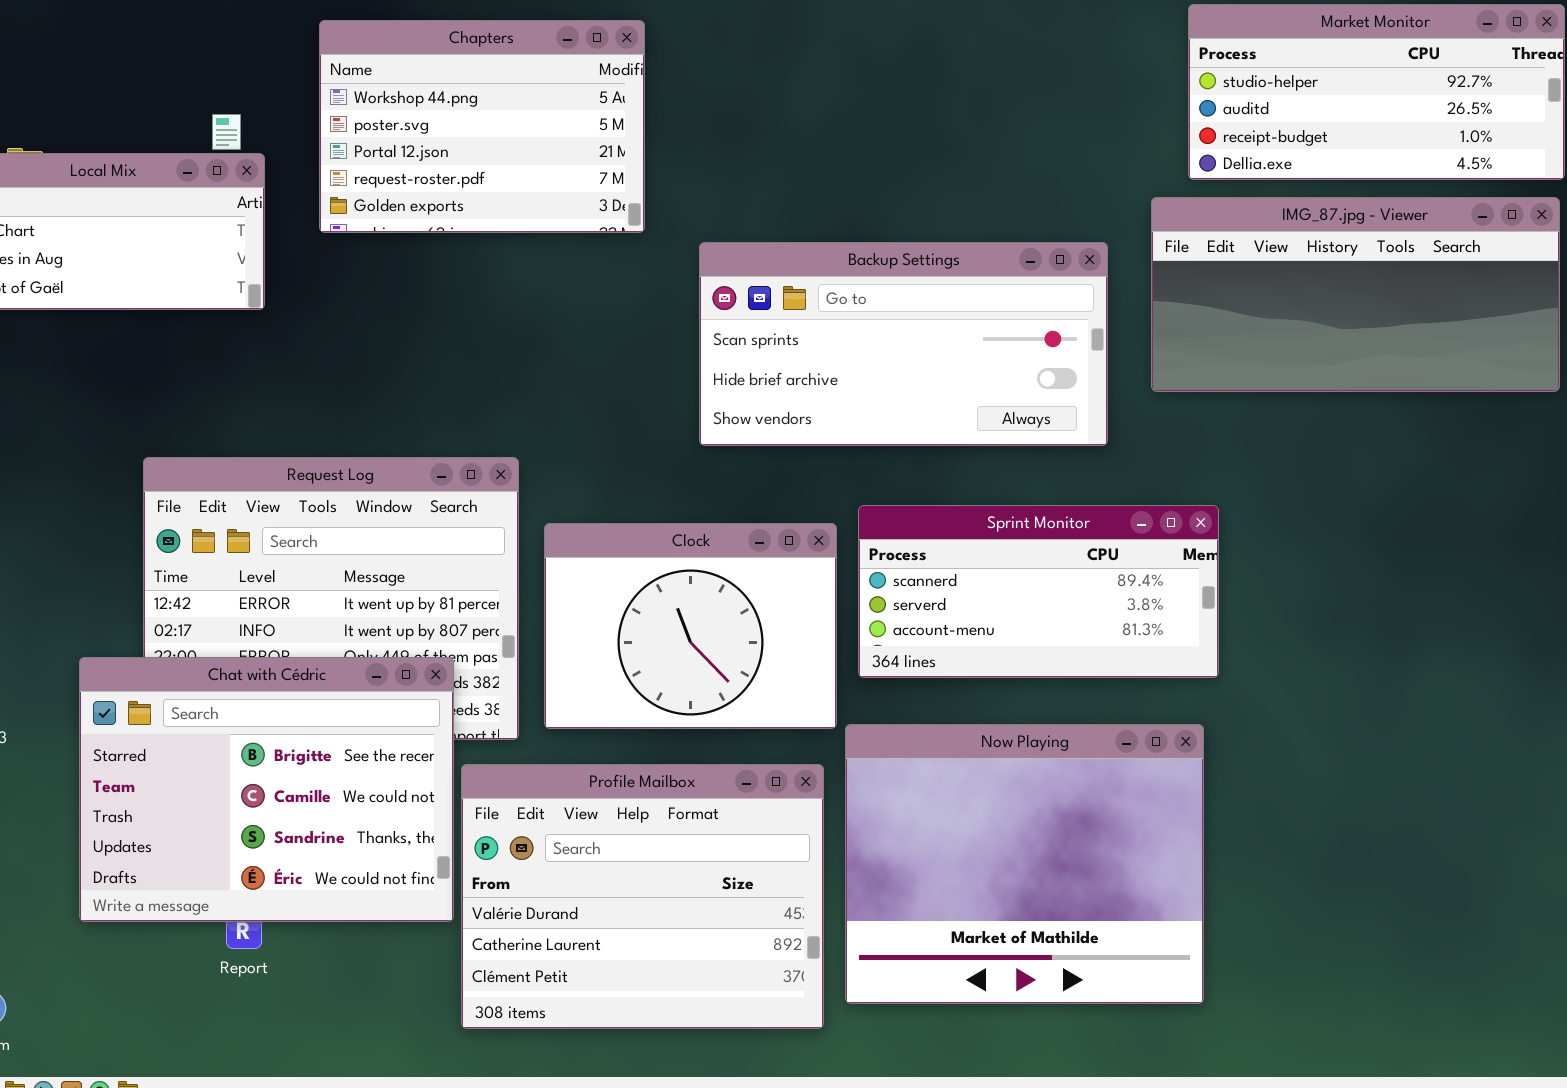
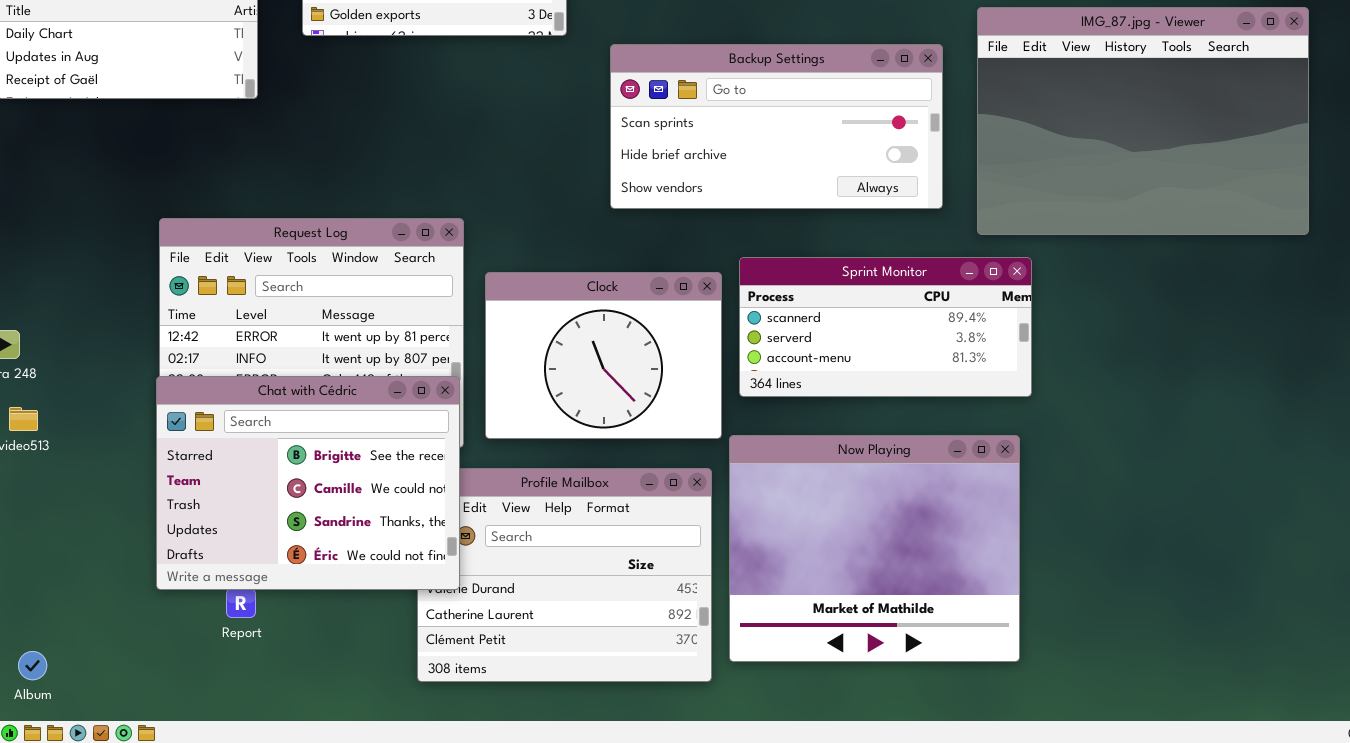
IMG_87.jpg - Viewer: [1151,197,1560,392] -> [977,7,1309,235], resized
Chat with Cédric: [79,657,454,922] -> [156,376,460,590], moved

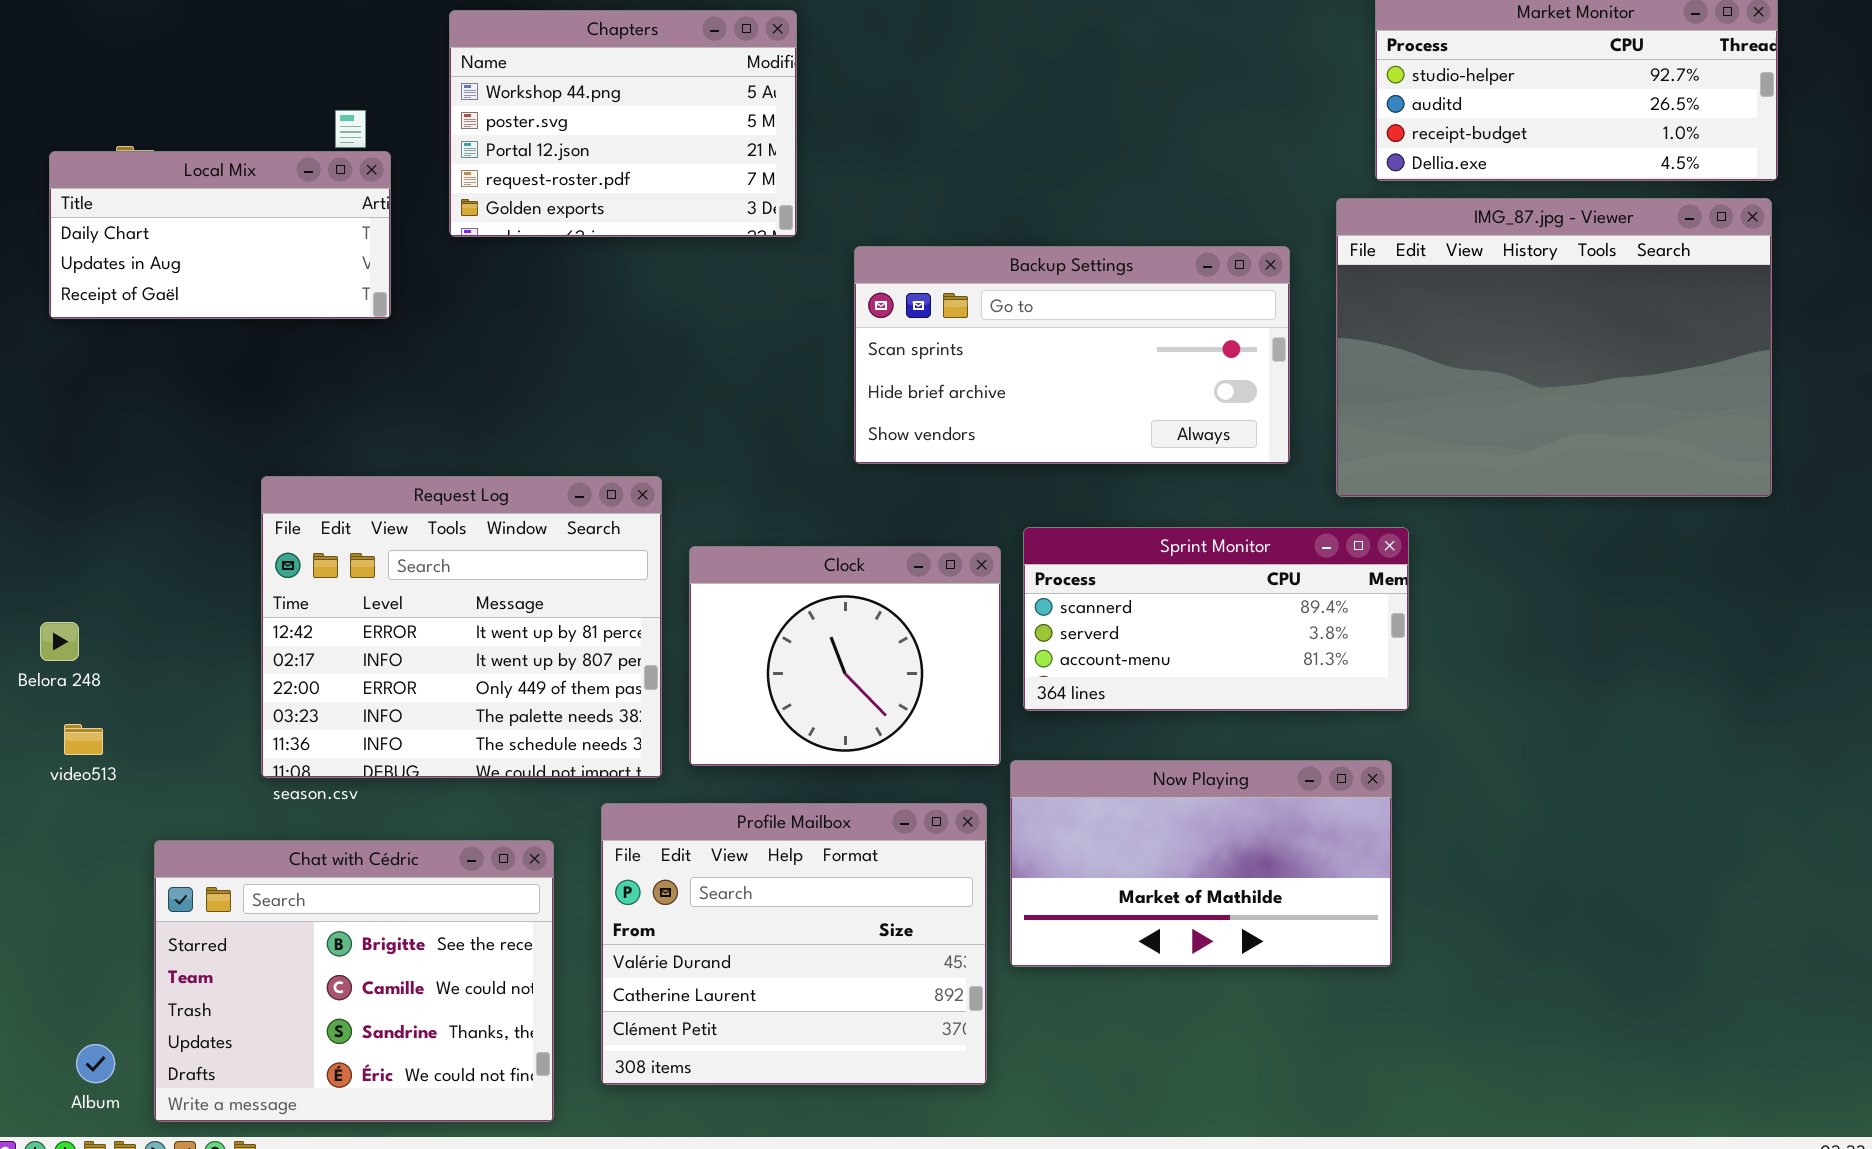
Chat with Cédric: [156,376,460,590] -> [154,840,554,1122], moved
Now Playing: [729,435,1020,662] -> [1010,760,1392,967], resized

